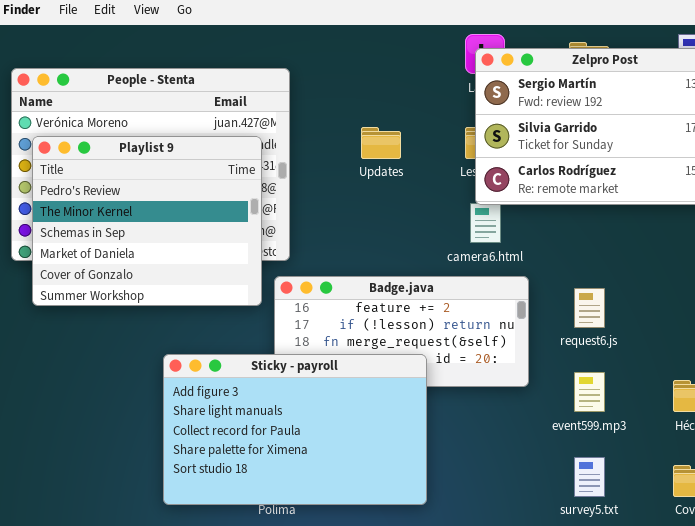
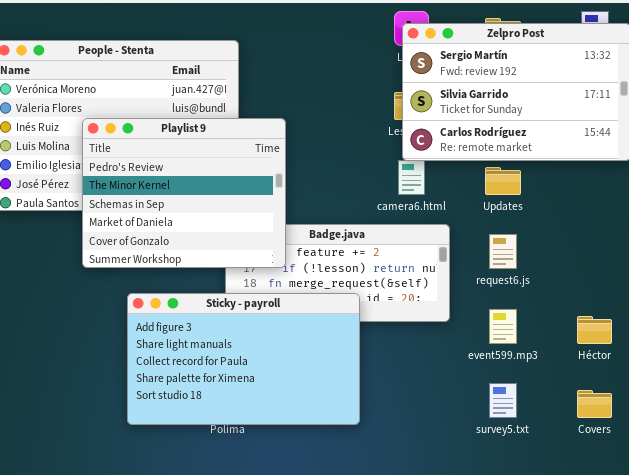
Updates: [361,127,401,159] -> [485,167,521,195], moved
Playlist 9: [32,136,262,306] -> [82,118,286,268], moved

